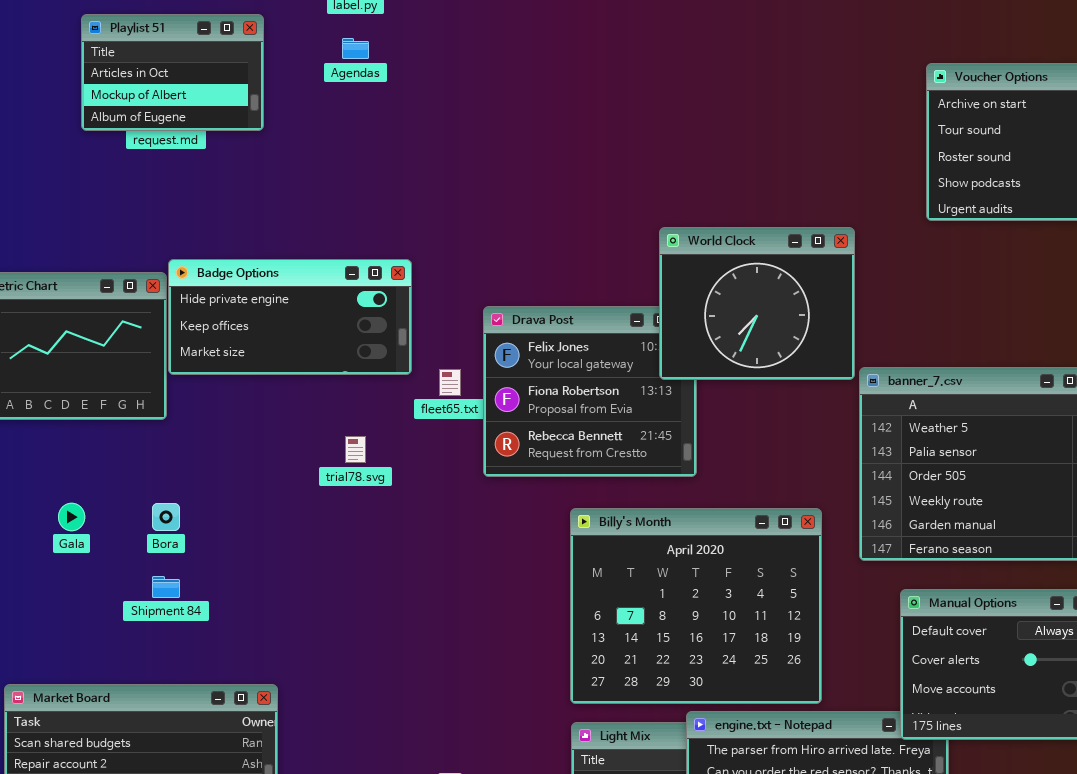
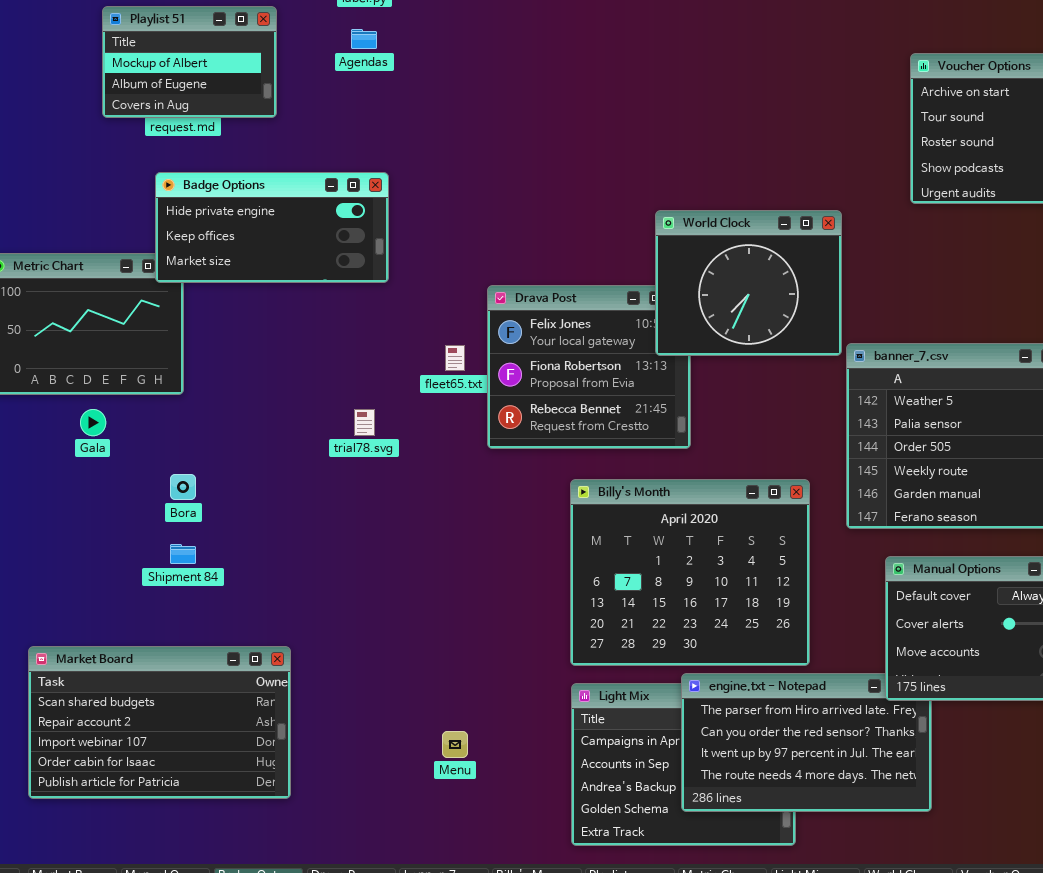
Playlist 51: [81,14,264,131] -> [102,6,277,118], scrolled down 1 row
Badge Options: [168,259,412,375] -> [155,172,389,283], moved
Gala: [58,503,85,531] -> [80,409,106,436], moved

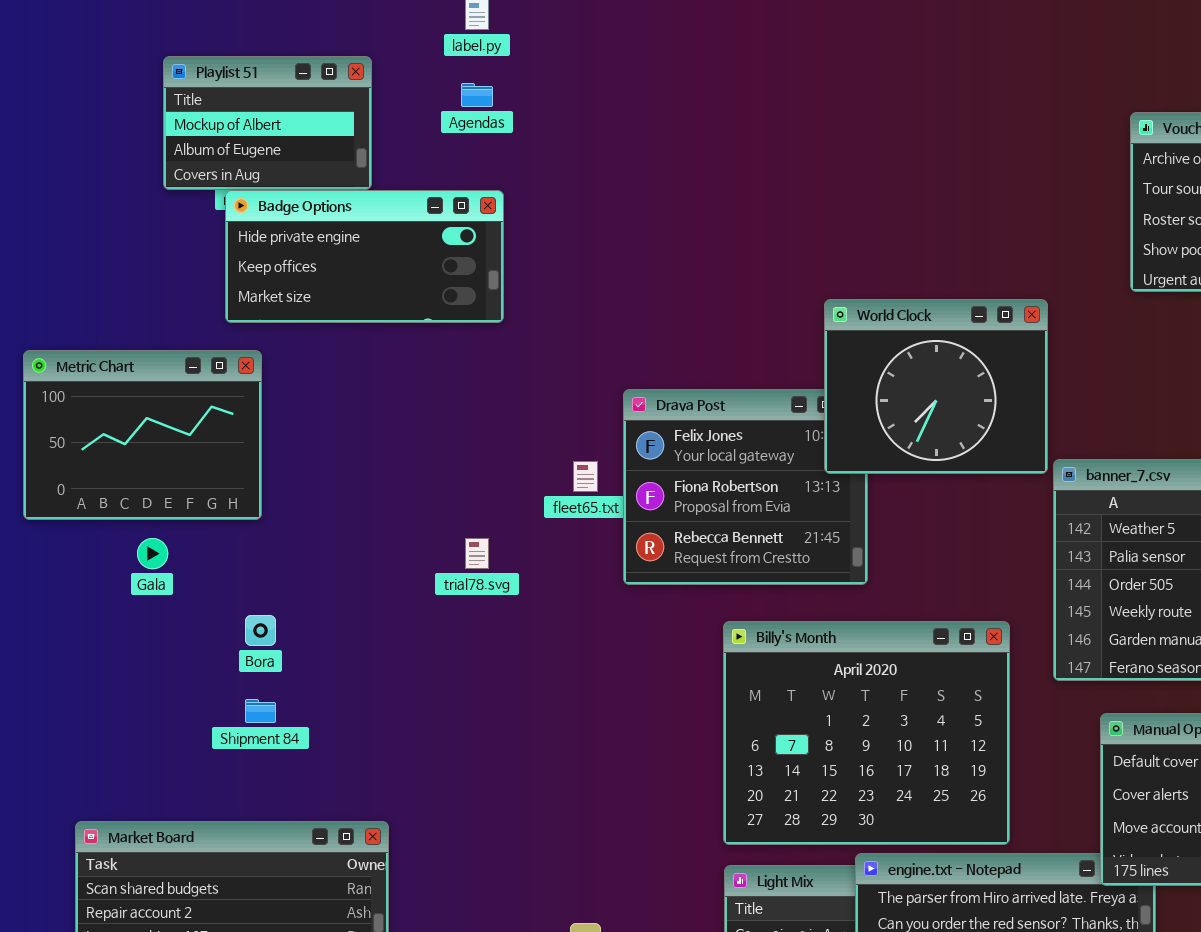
Badge Options: [155,172,389,283] -> [225,190,504,323], moved

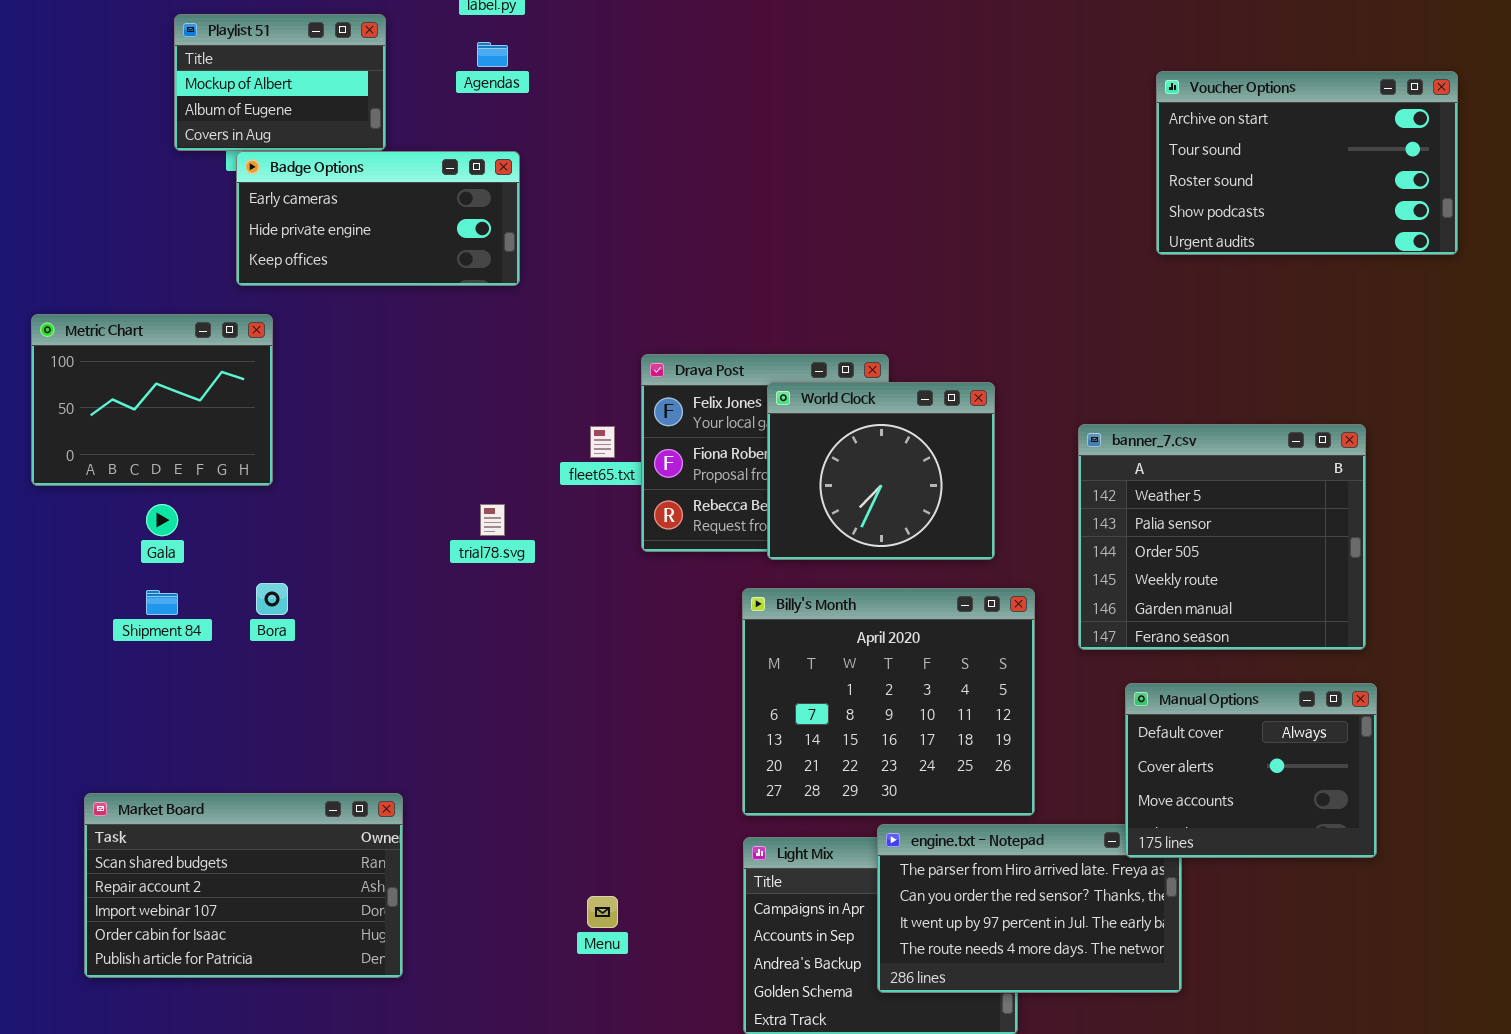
Badge Options: [225,190,504,323] -> [236,151,520,286], scrolled up 1 row
World Clock: [824,299,1048,474] -> [767,382,995,560], moved
Shipment 84: [245,699,276,723] -> [146,590,178,615], moved

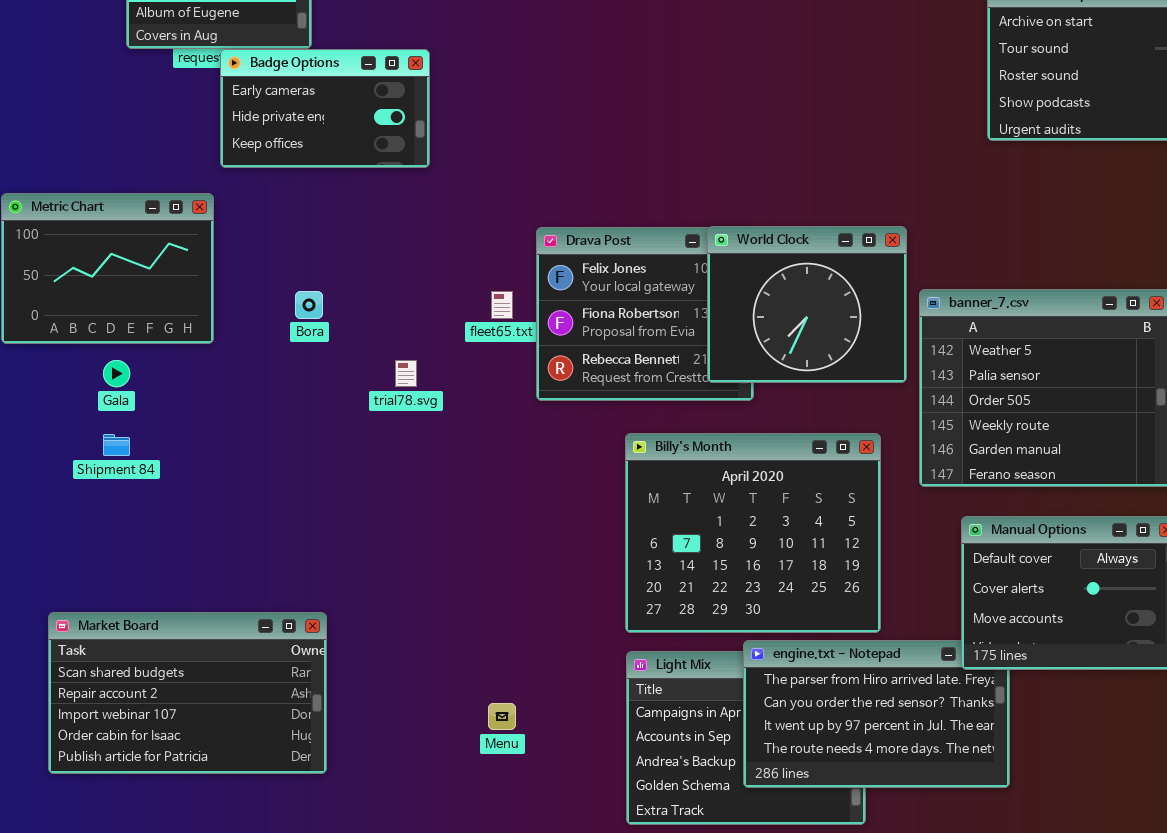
Badge Options: [236,151,520,286] -> [220,49,430,168], resized
World Clock: [767,382,995,560] -> [707,226,907,383], moved
Bora: [256,583,288,615] -> [295,291,323,319], moved

